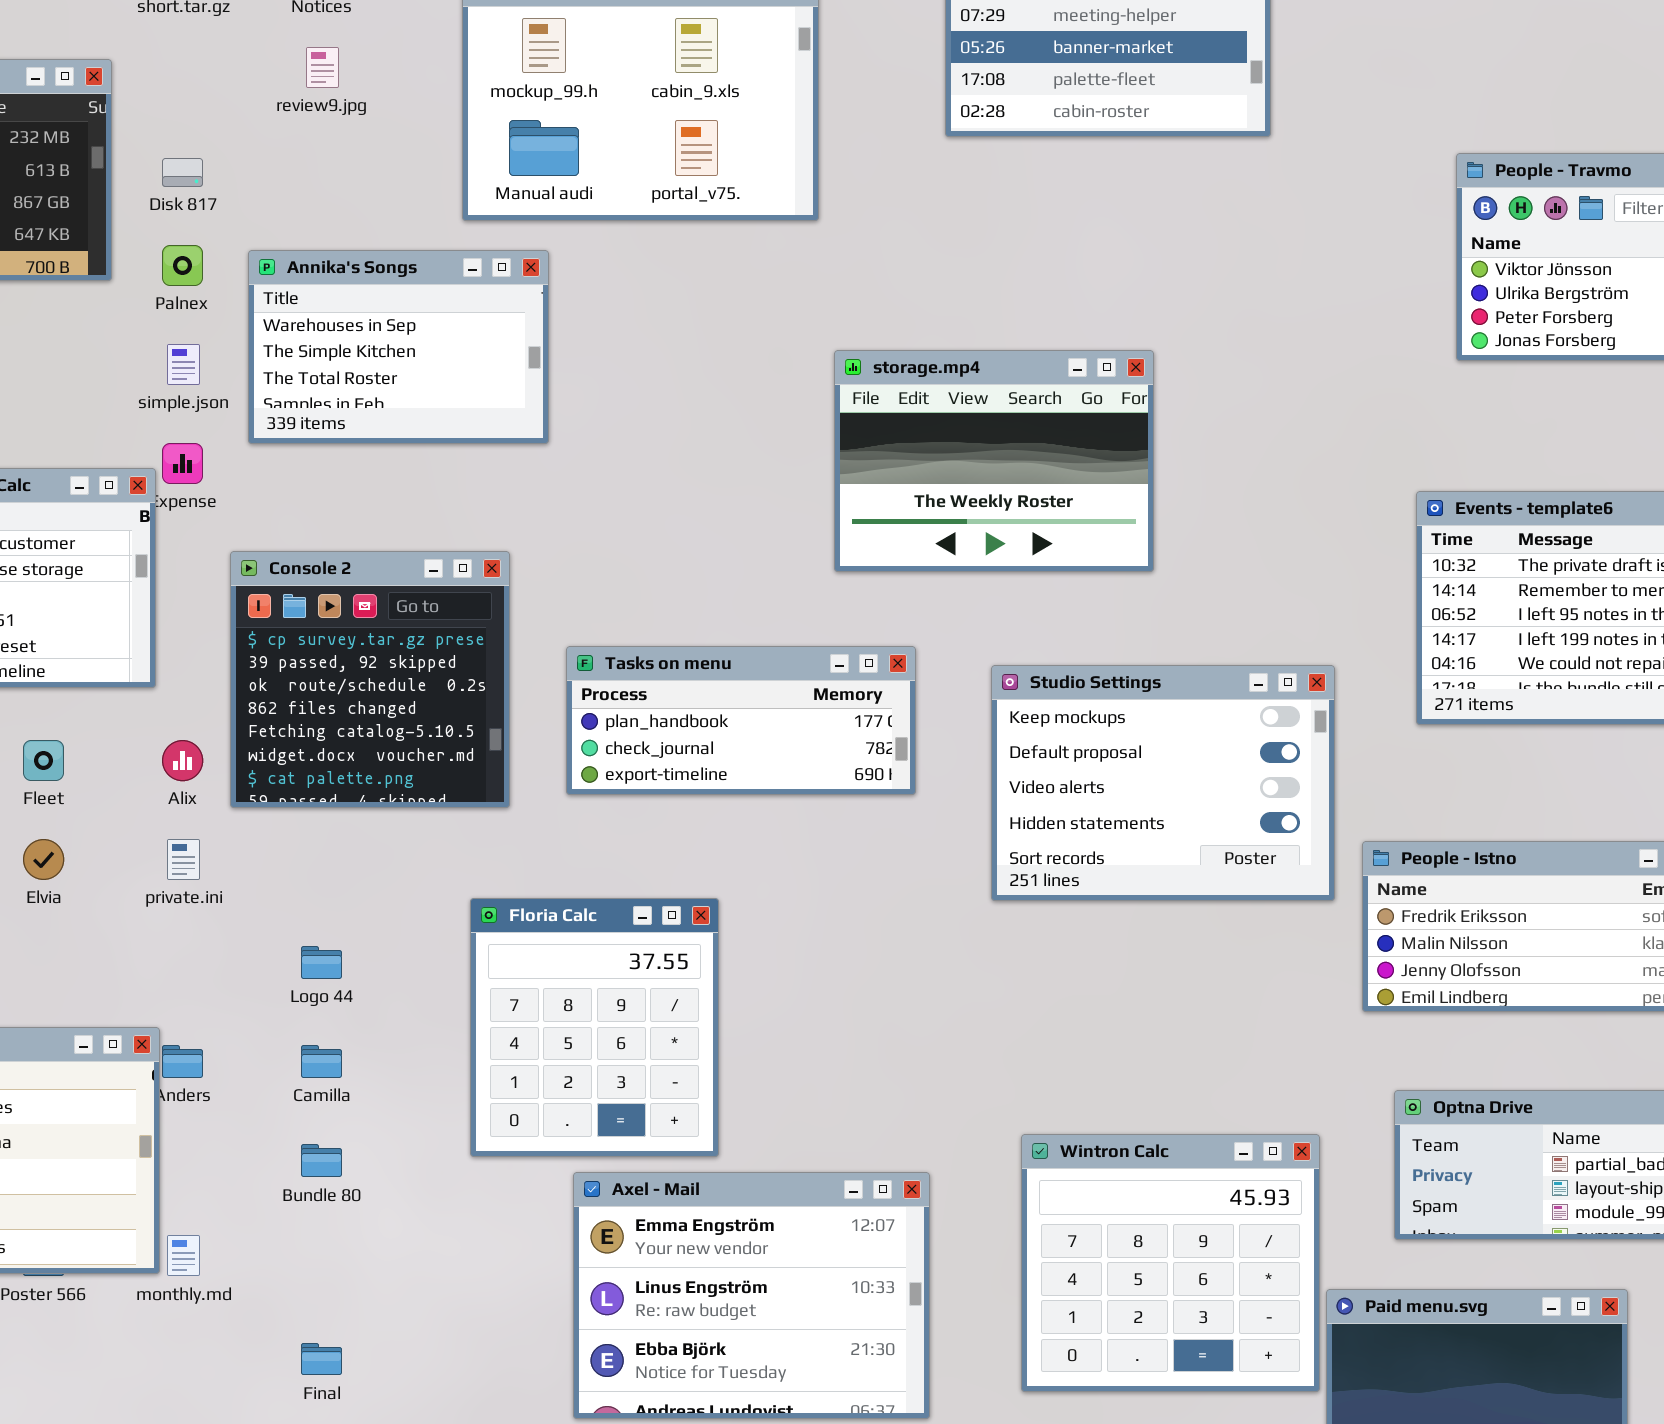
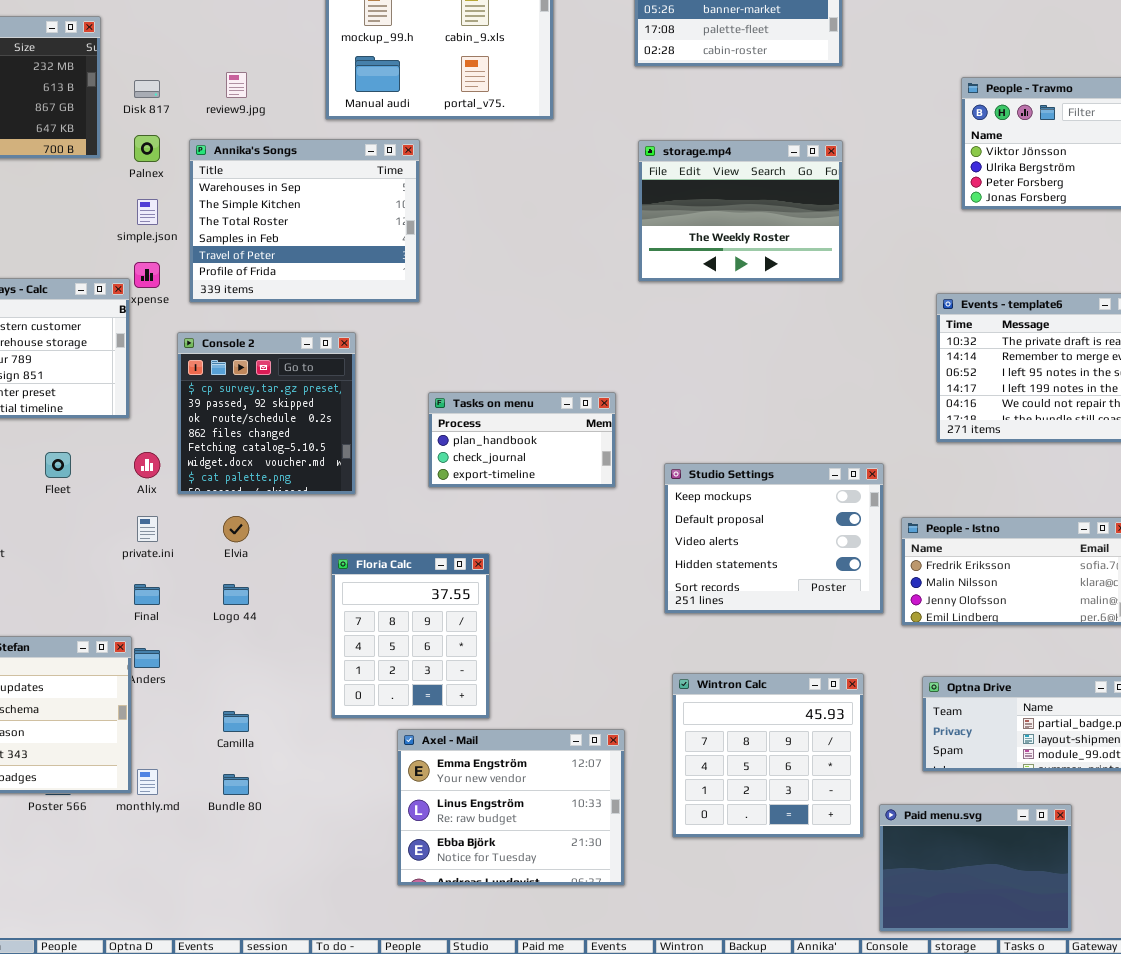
review9.jpg: [306,47,339,88] -> [226,72,247,98], moved
Annika's Songs: [248,250,549,444] -> [189,139,420,303], resized
storage.mp4: [834,350,1154,572] -> [638,140,843,282], moved
Tasks on menu: [566,646,916,795] -> [428,392,616,488], resized
Studio Settings: [991,665,1335,901] -> [664,463,884,614], moved
Elvia: [23,839,64,880] -> [223,516,249,542], moved
Camilla: [301,1045,342,1078] -> [223,711,249,732], moved
Wintron Calc: [1021,1134,1320,1392] -> [672,673,864,838], moved
Bundle 80: [301,1144,342,1177] -> [223,774,249,795], moved
Final: [301,1343,342,1375] -> [134,584,160,605], moved

